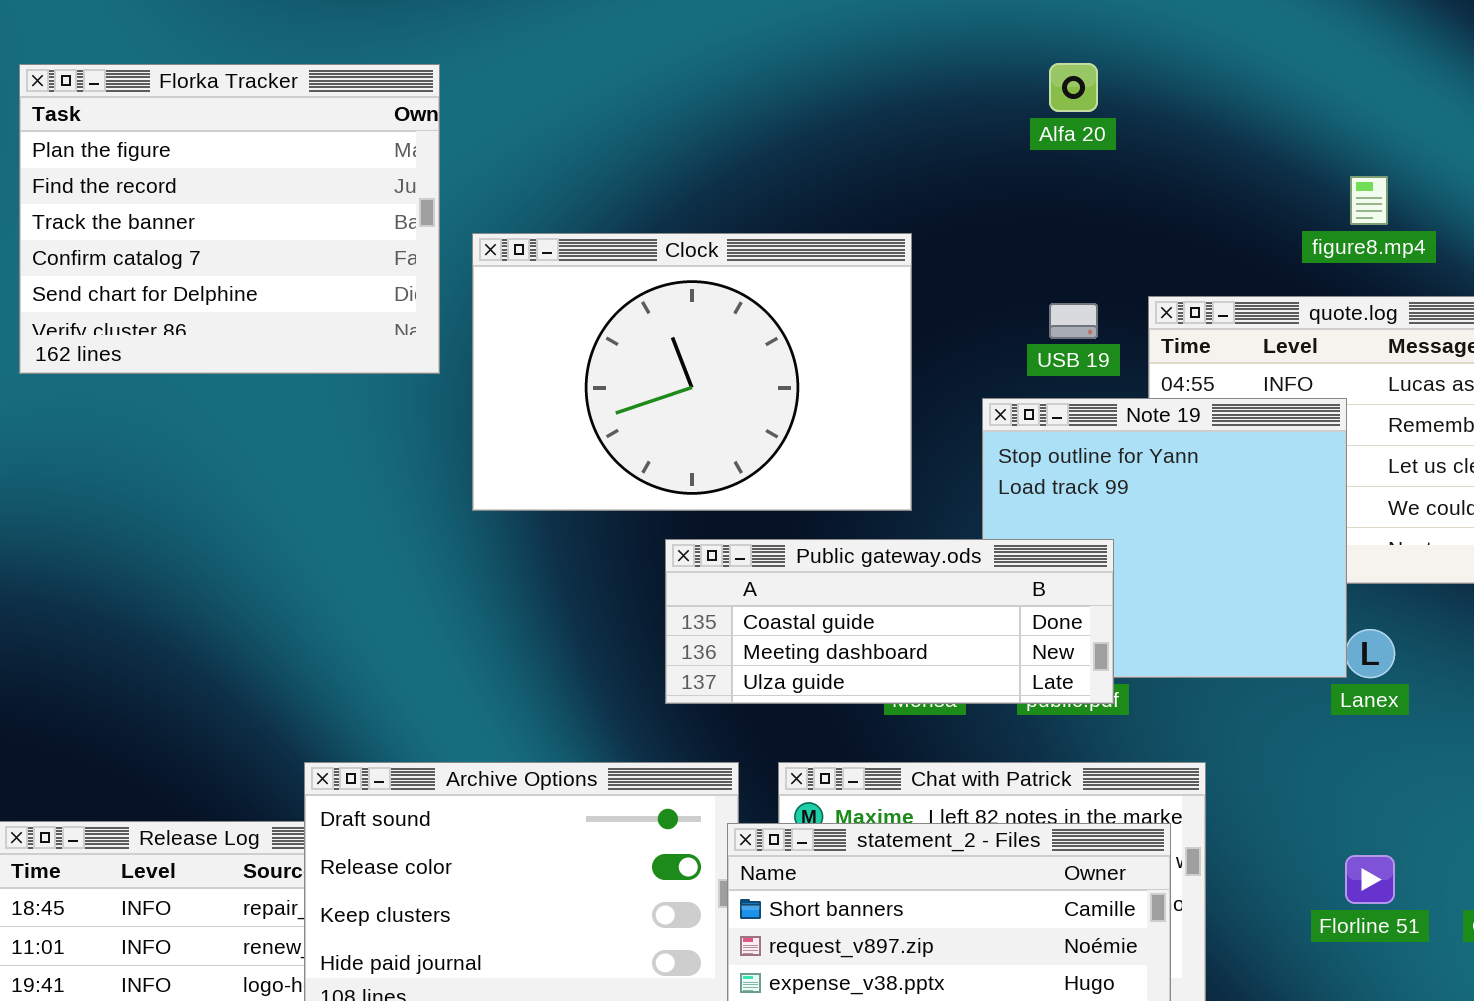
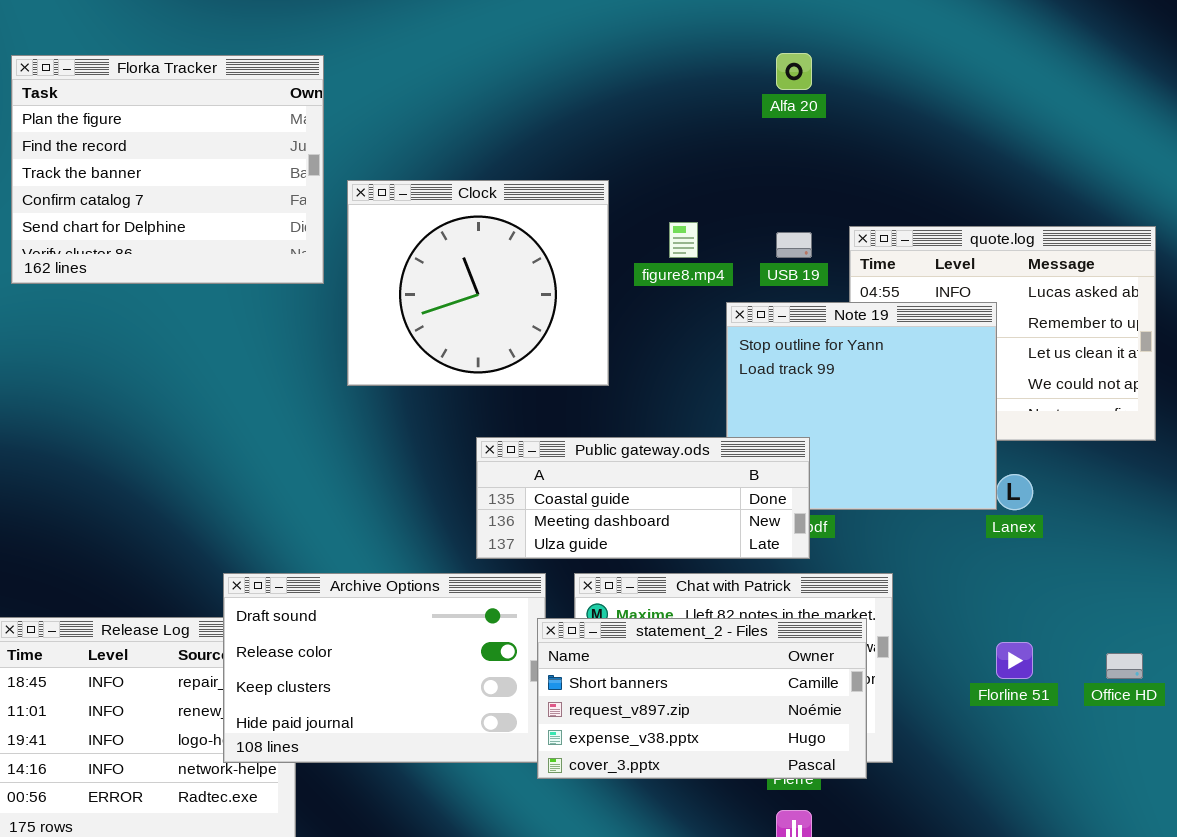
figure8.mp4: [1350,176,1388,225] -> [669,222,698,258], moved
Clock: [472,233,912,511] -> [347,180,609,386], resized
Public gateway.ods: [665,539,1114,704] -> [476,437,810,559], moved

